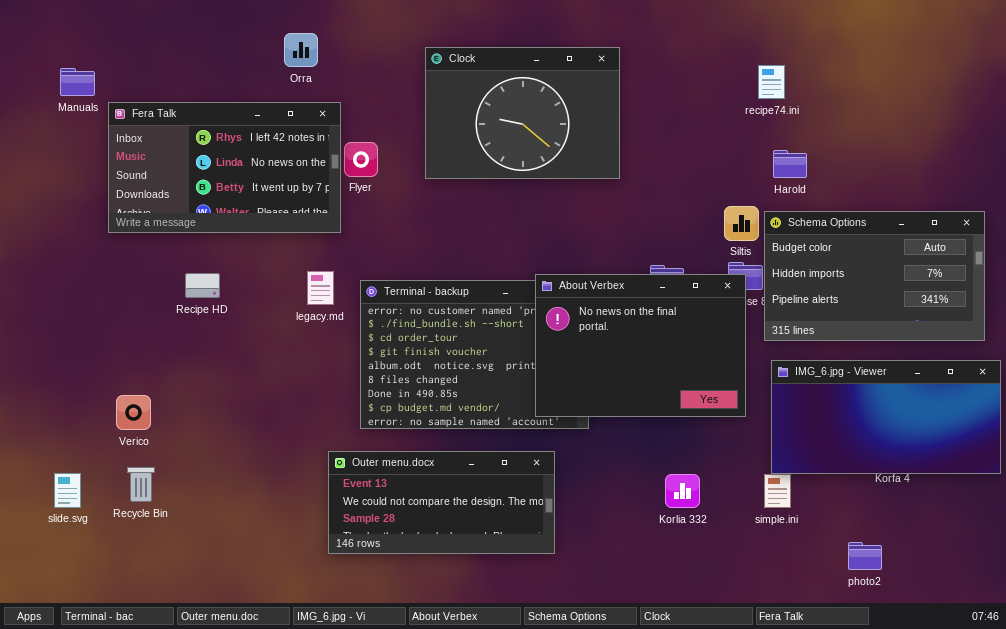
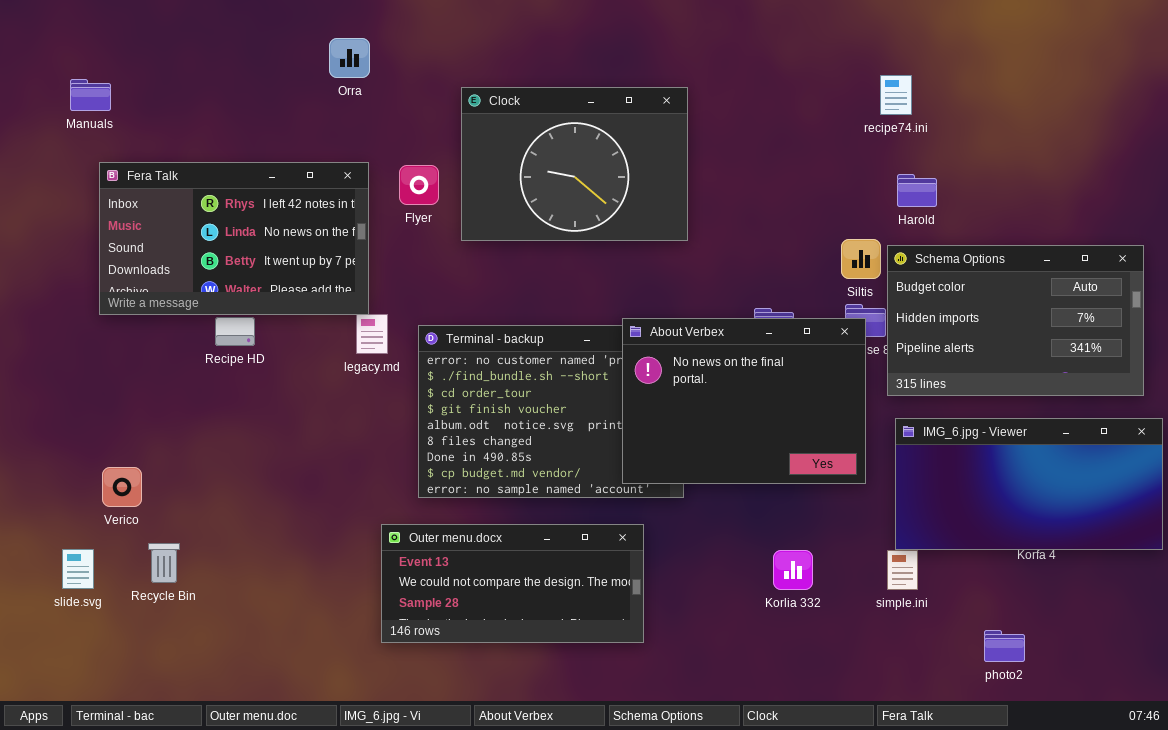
Clock: [425,47,620,179] -> [461,87,688,241], moved
Fera Talk: [108,102,341,233] -> [99,162,369,315], moved
Verico: [116,395,151,430] -> [102,467,142,507], moved

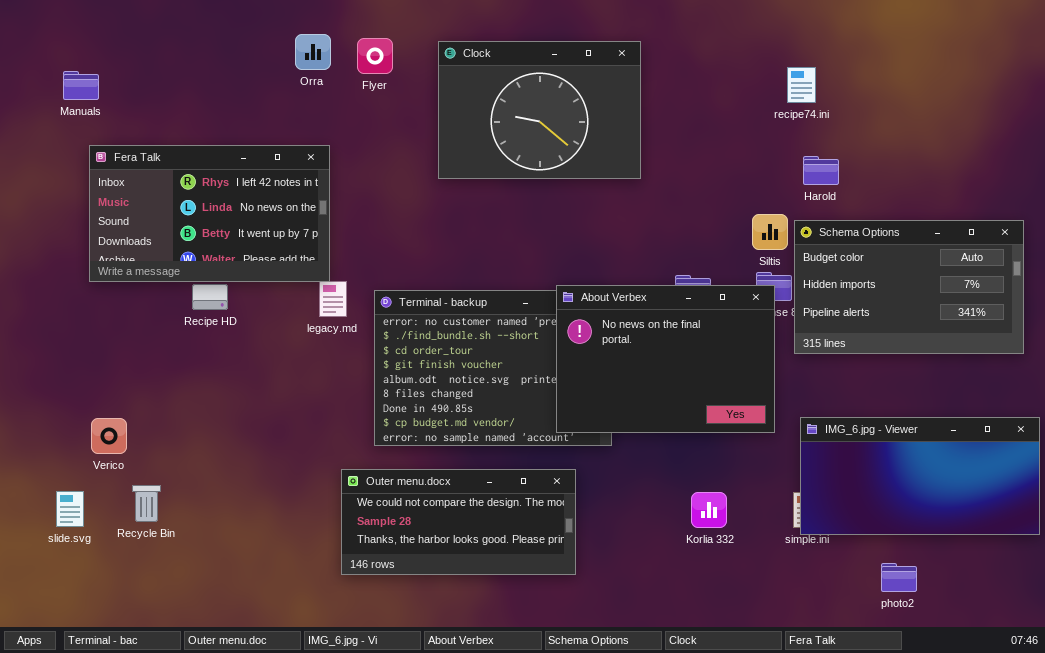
Clock: [461,87,688,241] -> [438,41,641,179], moved
Flyer: [399,165,439,205] -> [357,38,393,74], moved
IMG_6.jpg - Viewer: [895,418,1163,550] -> [800,417,1040,535], moved
Outer menu.docx: [381,524,644,643] -> [341,469,576,575], scrolled down 1 row

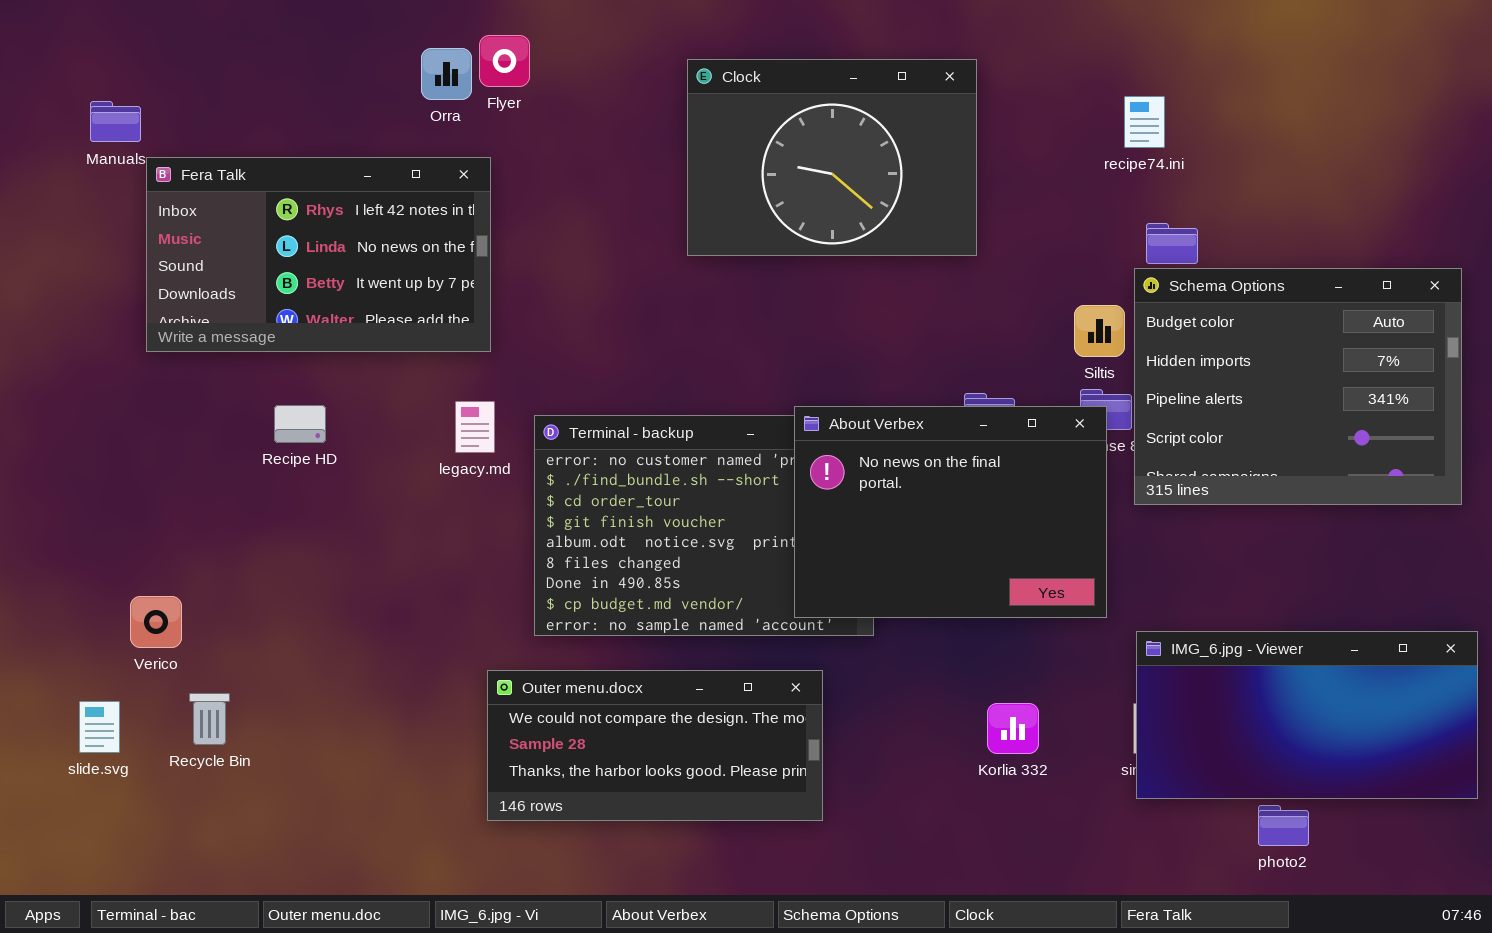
Flyer: [357,38,393,74] -> [479,35,530,87], moved
Clock: [438,41,641,179] -> [687,59,977,256], moved
Fera Talk: [89,145,330,282] -> [146,157,491,352], moved
Schema Options: [794,220,1024,354] -> [1134,268,1462,505], resized
IMG_6.jpg - Viewer: [800,417,1040,535] -> [1136,631,1478,799], moved

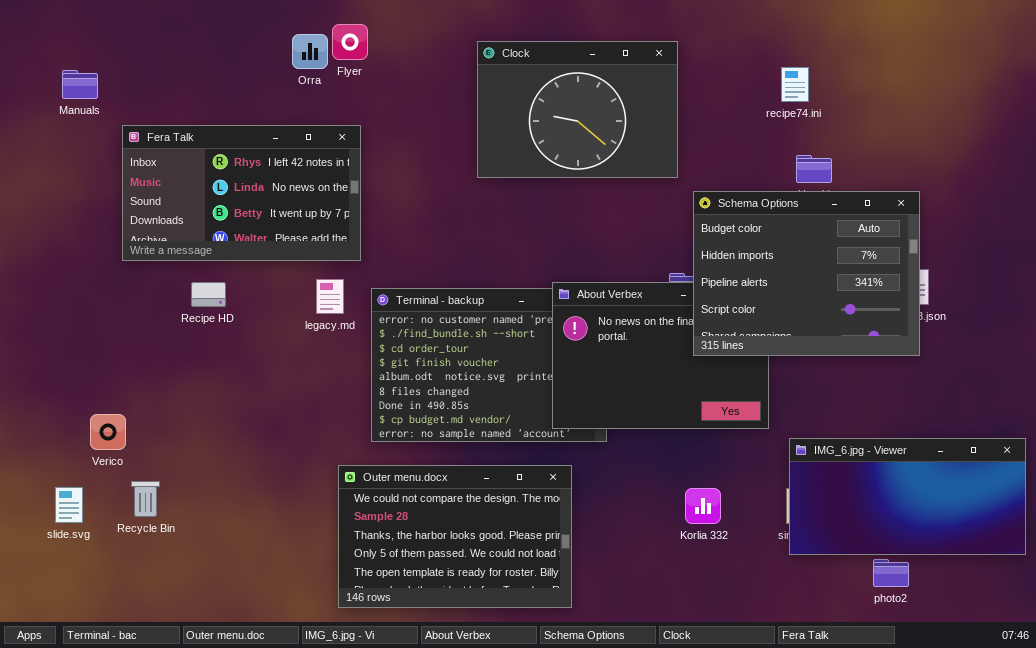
Fera Talk: [146,157,491,352] -> [122,125,361,261], moved
Schema Options: [1134,268,1462,505] -> [693,191,920,356], moved
Outer menu.docx: [487,670,823,821] -> [338,465,572,608], resized

